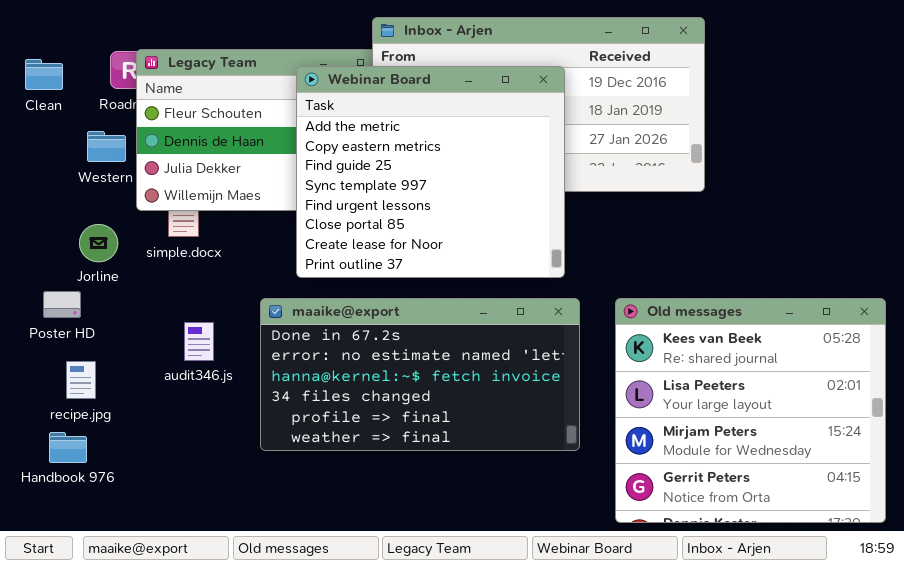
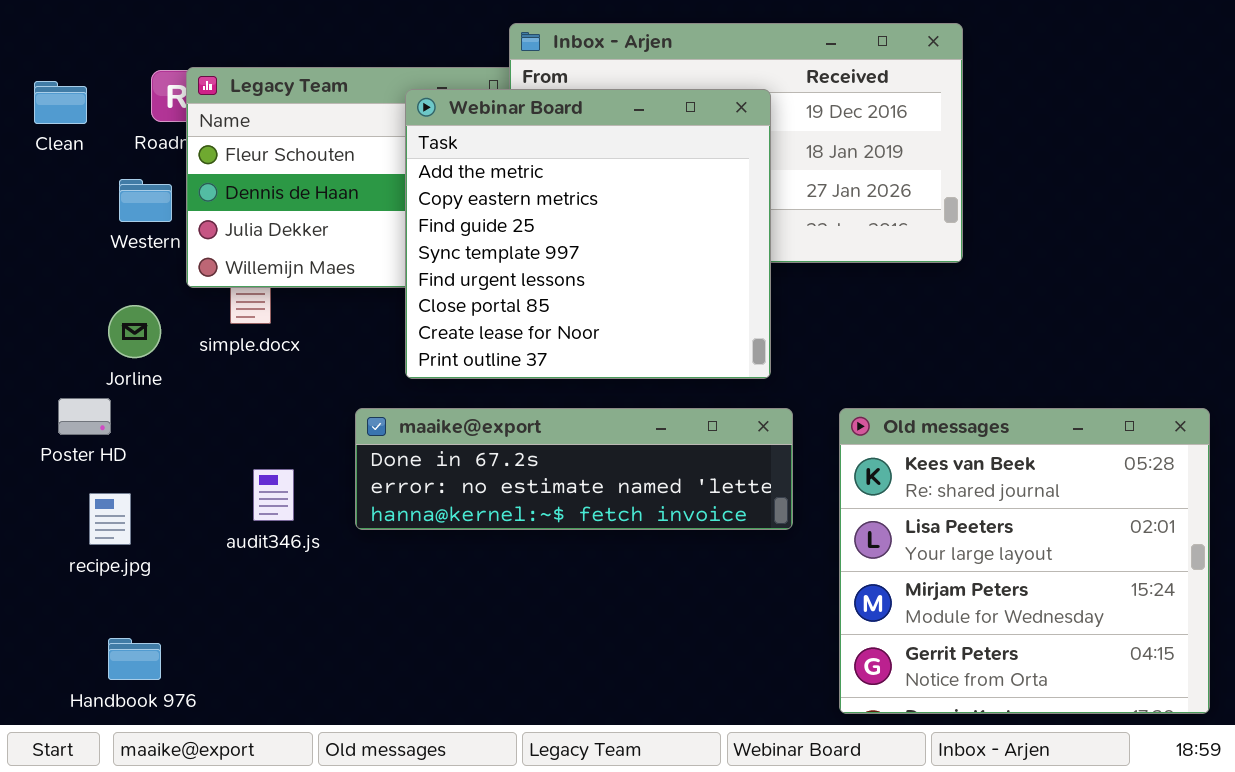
maaike@export: [260,298,580,451] -> [355,408,793,530], resized
audit346.js: [184,322,214,361] -> [253,469,294,521], moved
Handbook 976: [49,432,87,463] -> [108,638,161,680], moved

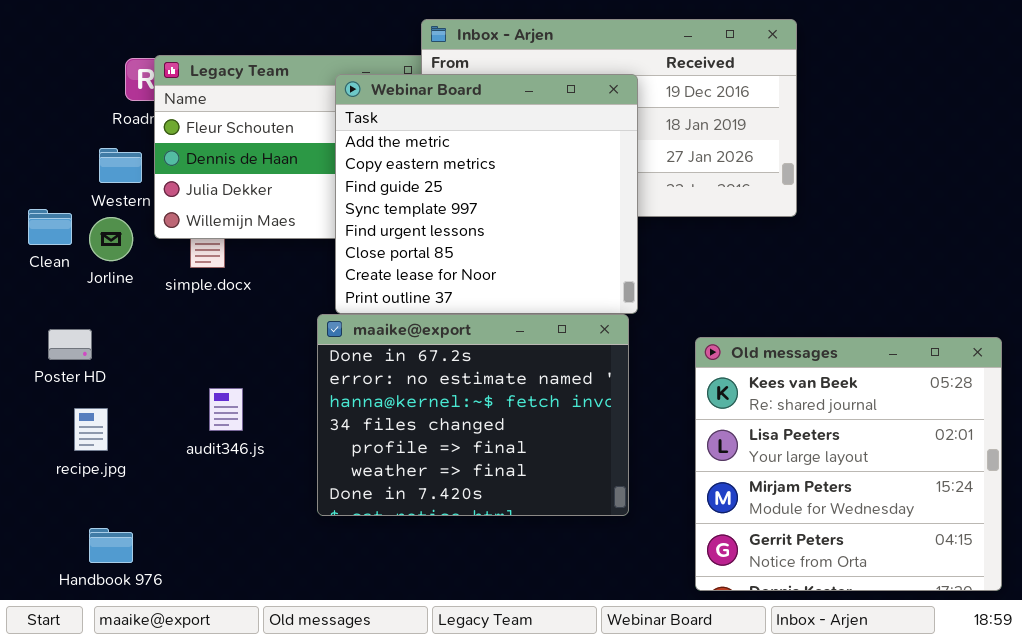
Clean: [34,81,87,124] -> [28,209,72,245], moved
Jorline: [108,305,161,358] -> [89,217,133,261], moved
maaike@export: [355,408,793,530] -> [317,314,629,516], moved, resized

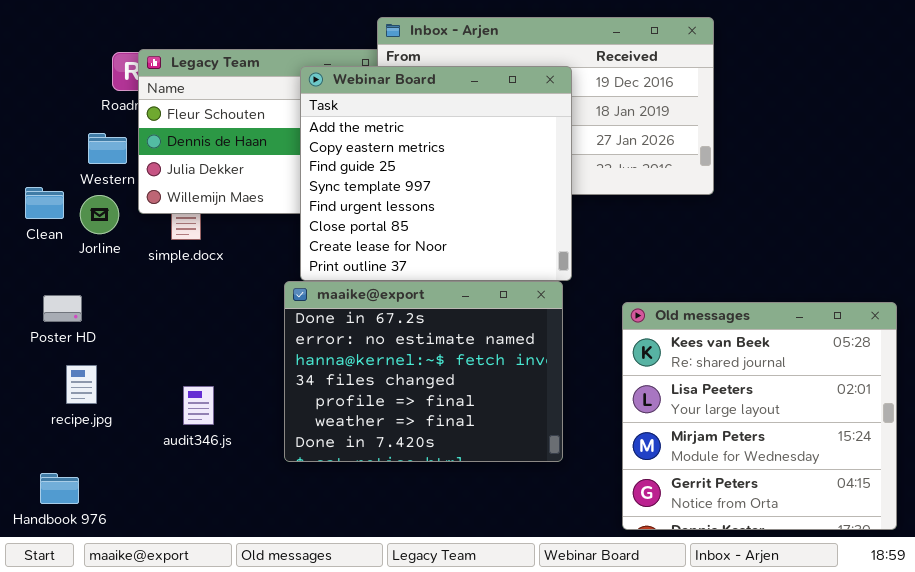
audit346.js: [209,388,243,431] -> [183,386,214,425], moved
Handbook 976: [89,528,133,563] -> [40,473,79,504], moved

